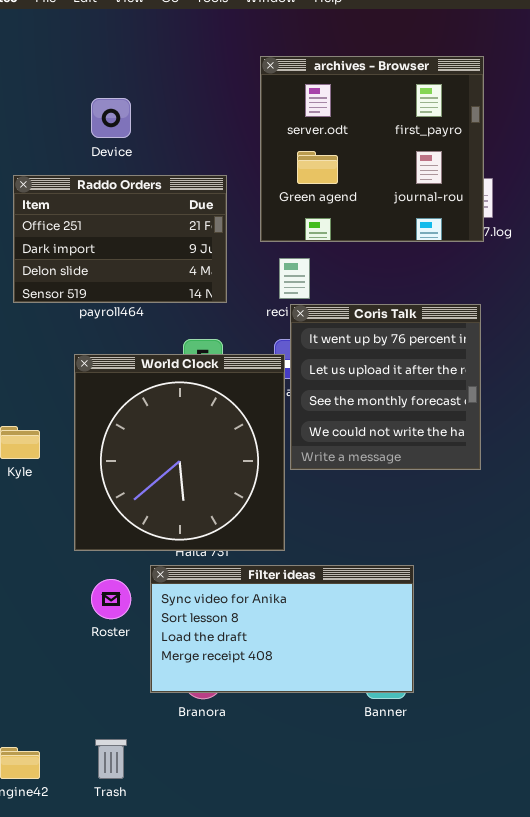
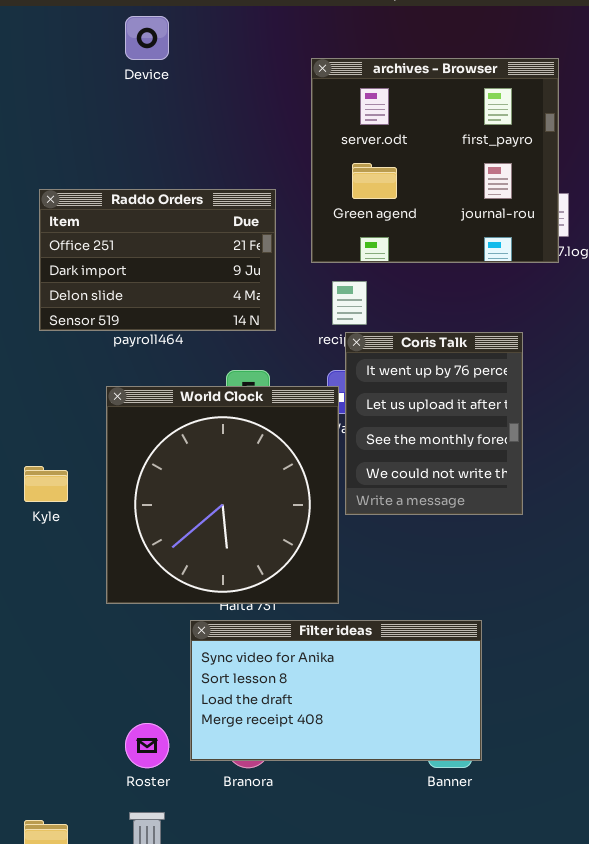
Device: [91,98,131,138] -> [125,16,169,60], moved
Coris Talk: [290,304,481,470] -> [345,332,523,515], resized
Roster: [91,579,131,619] -> [125,723,169,768], moved

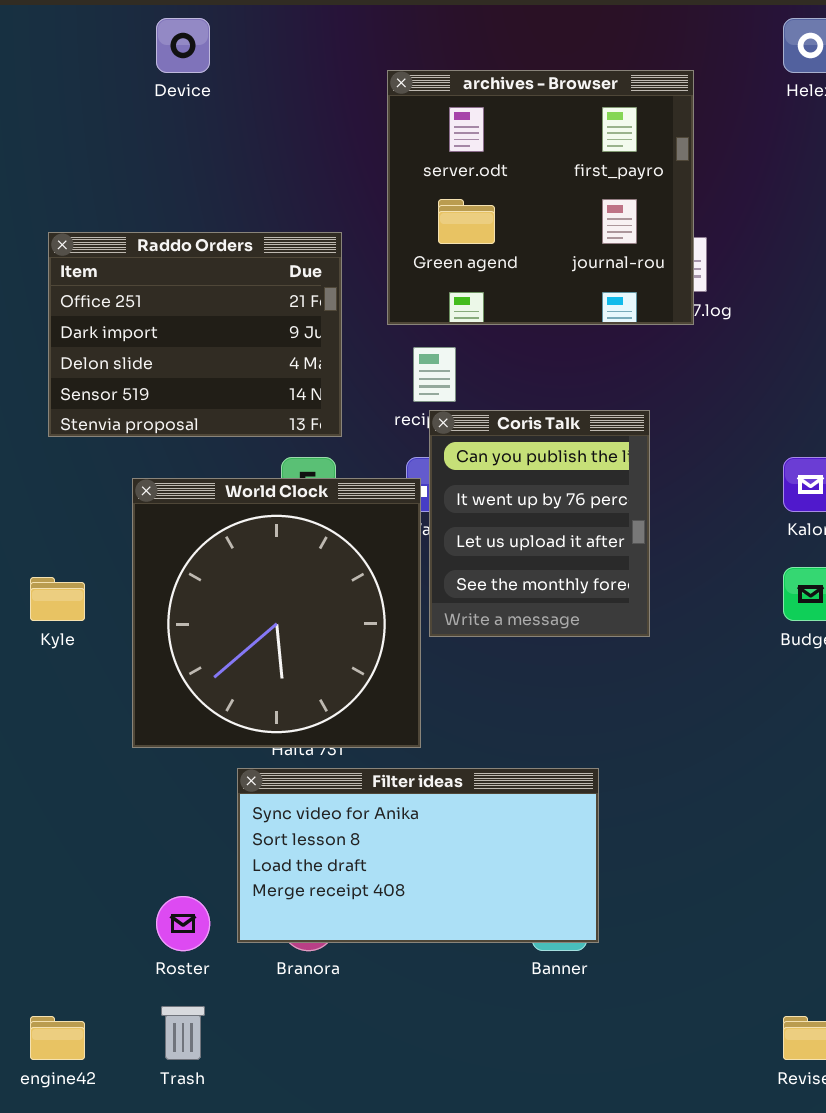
Raddo Orders: [39,189,276,331] -> [48,232,342,437], resized
Coris Talk: [345,332,523,515] -> [429,410,650,637], scrolled up 1 row

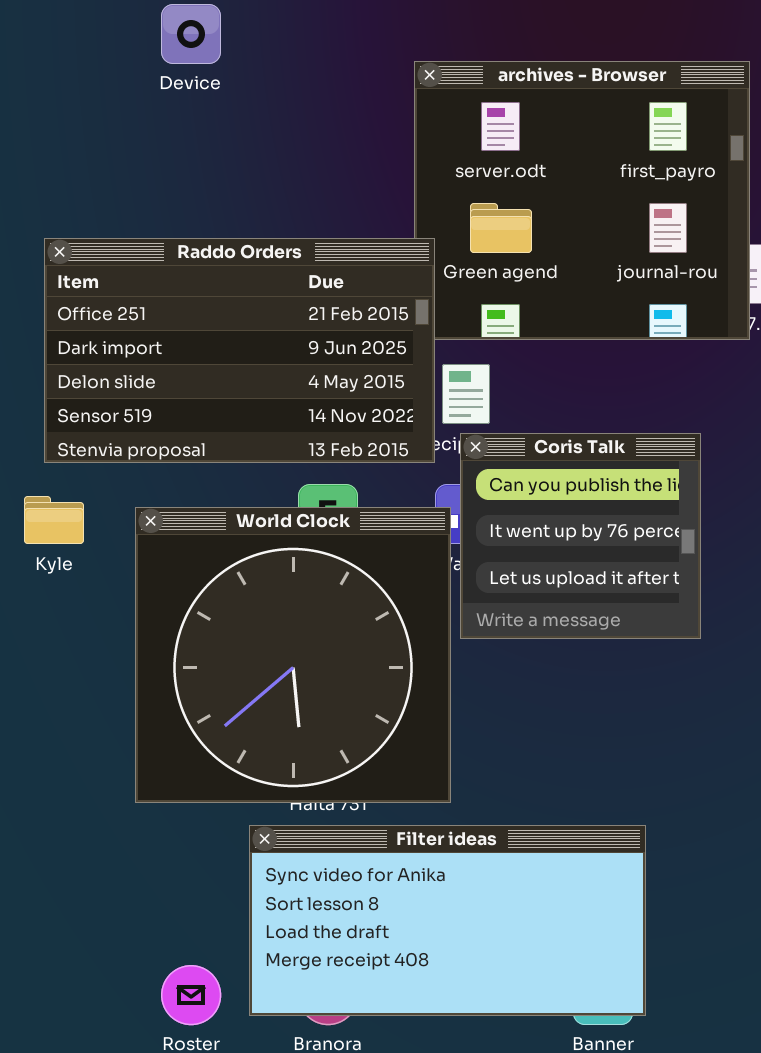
Raddo Orders: [48,232,342,437] -> [44,238,435,463], resized
Coris Talk: [429,410,650,637] -> [460,433,701,639], resized
Kyle: [30,577,85,621] -> [24,496,84,544], moved

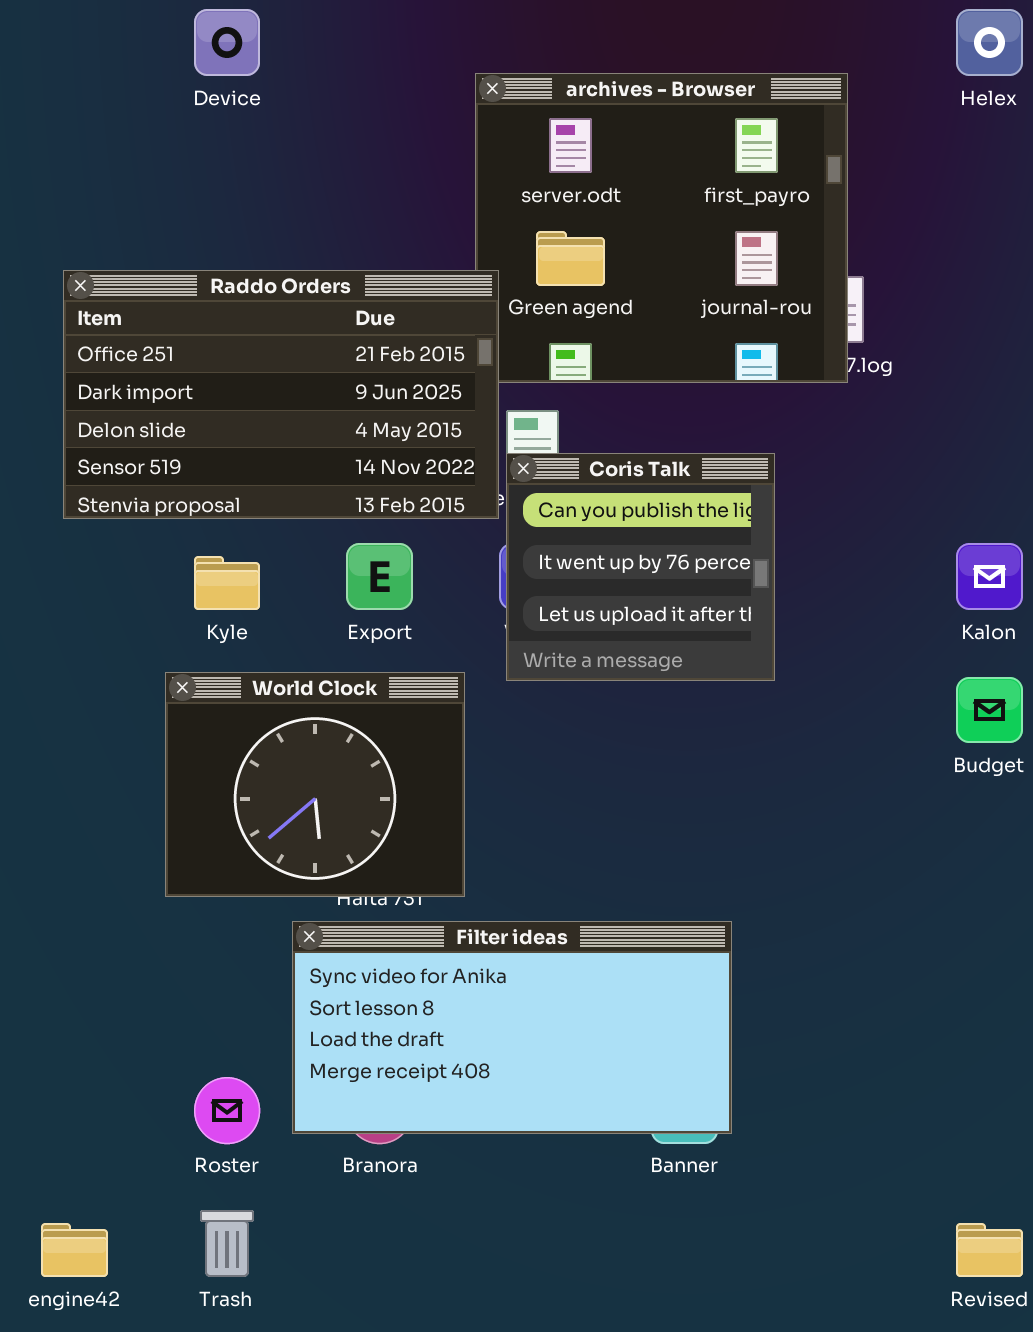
Coris Talk: [460,433,701,639] -> [506,453,775,681], moved
Kyle: [24,496,84,544] -> [194,556,260,610], moved
World Clock: [135,507,451,803] -> [165,672,465,897], resized

